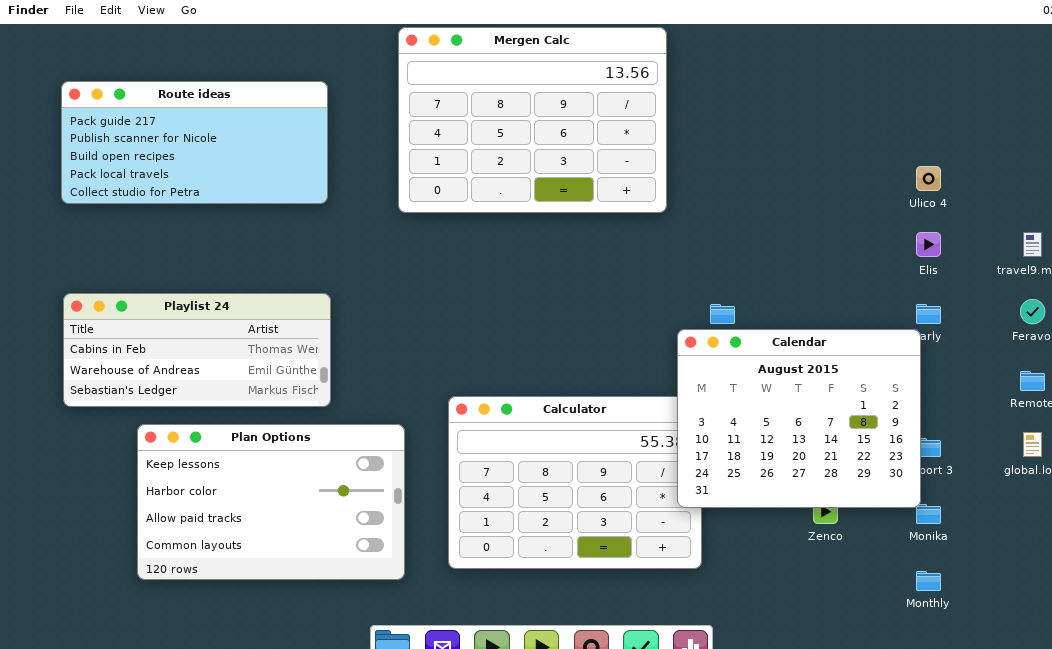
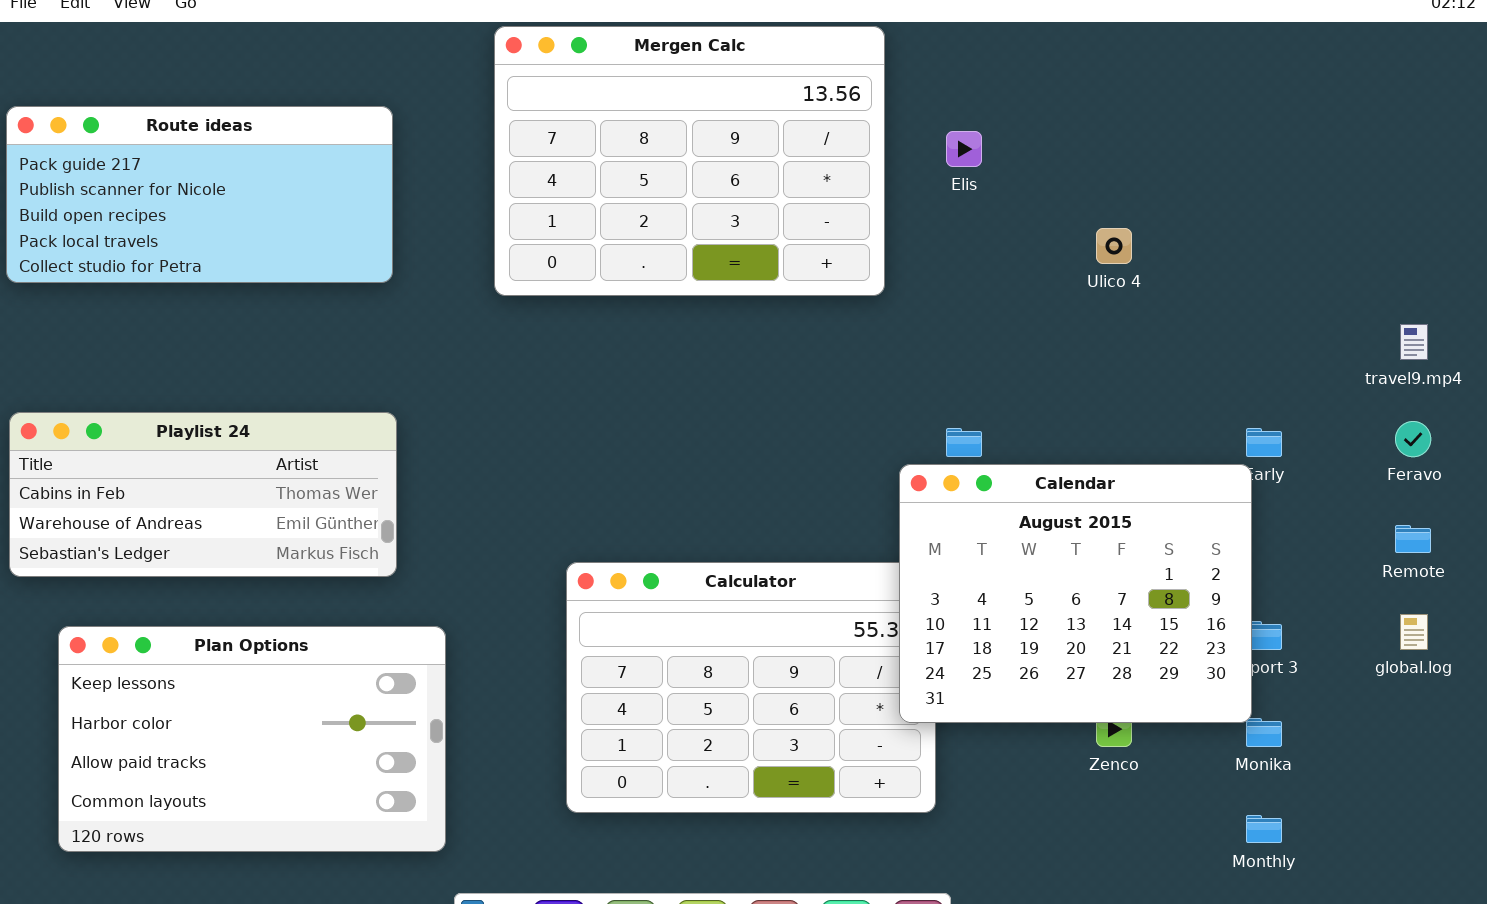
Ulico 4: [916,166,941,191] -> [1096,228,1132,264], moved
Elis: [916,232,941,257] -> [946,131,982,167], moved
Plan Options: [137,424,405,580] -> [58,626,446,852], moved

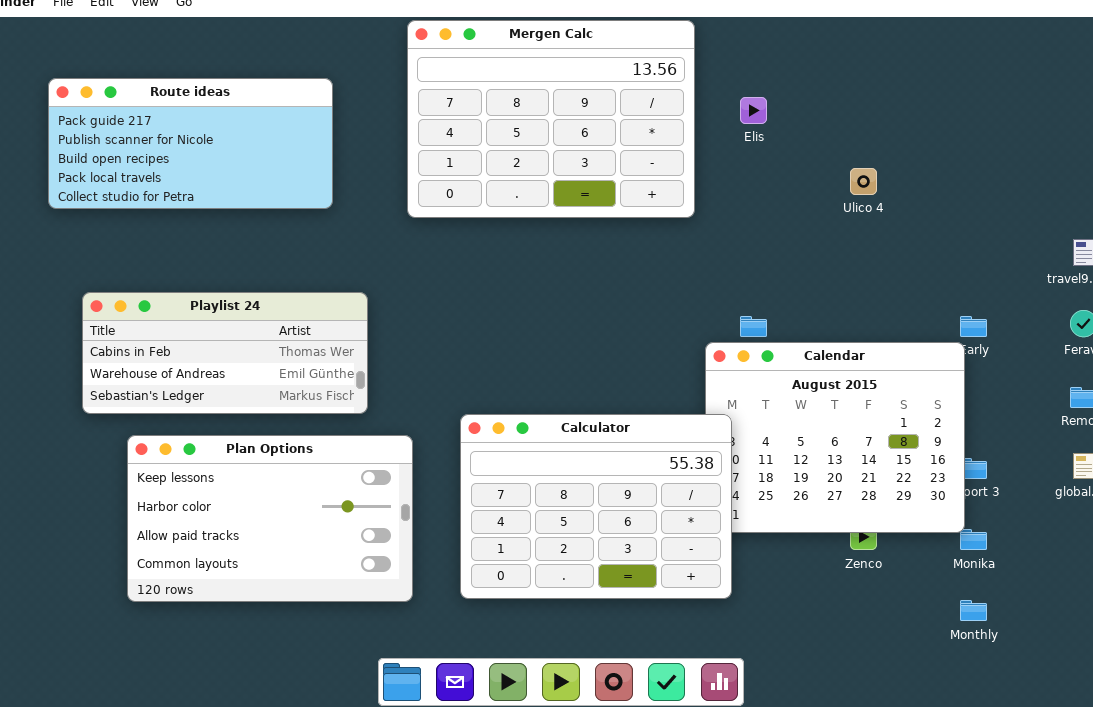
Playlist 24: [9,412,397,577] -> [82,292,368,414], moved
Calculator: [566,562,936,813] -> [460,414,732,599], raised
Plan Options: [58,626,446,852] -> [127,435,413,602], moved

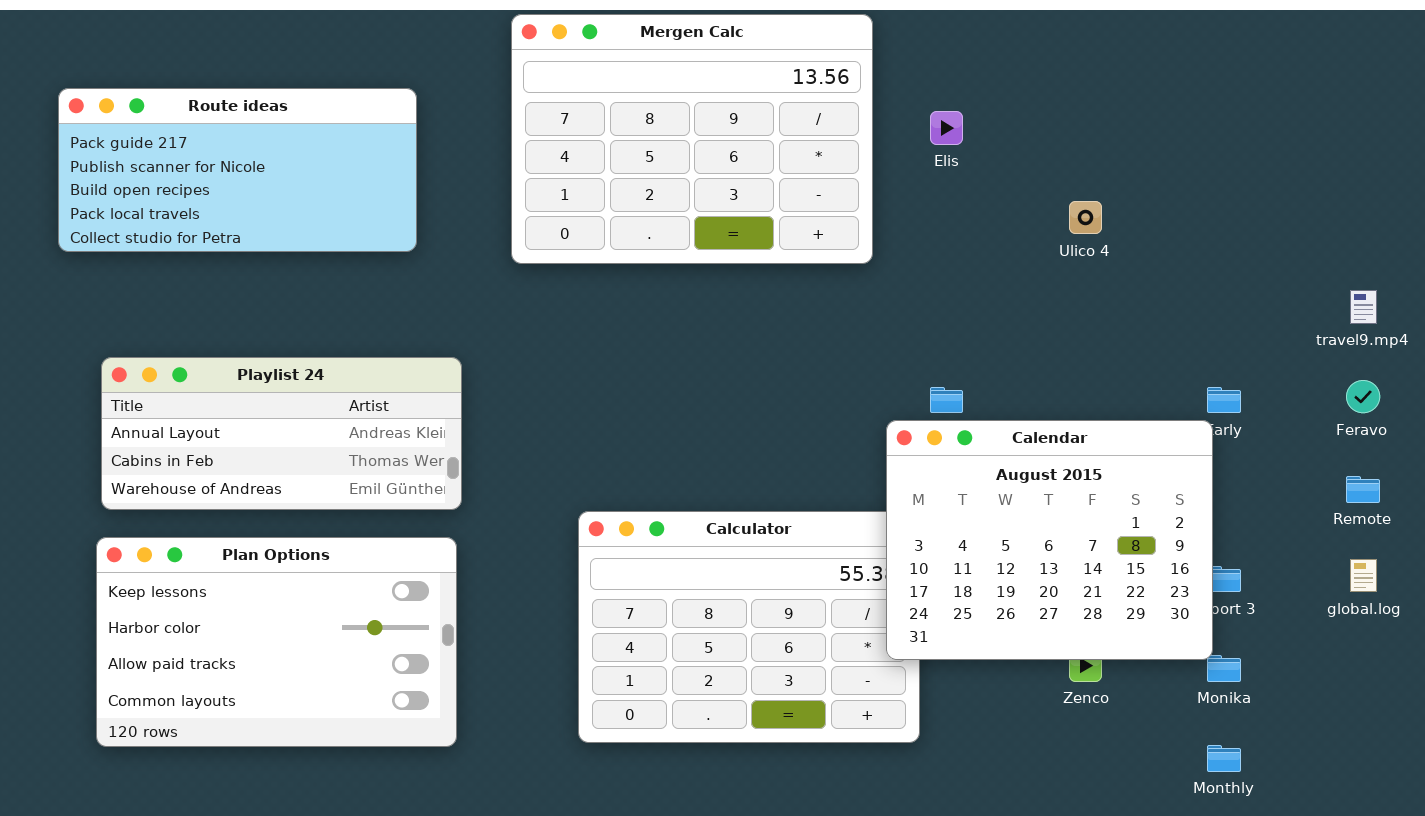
Playlist 24: [82,292,368,414] -> [101,357,462,510], scrolled up 1 row
Calendar: [705,342,965,533] -> [886,420,1213,660], raised
Plan Options: [127,435,413,602] -> [96,537,457,747], moved

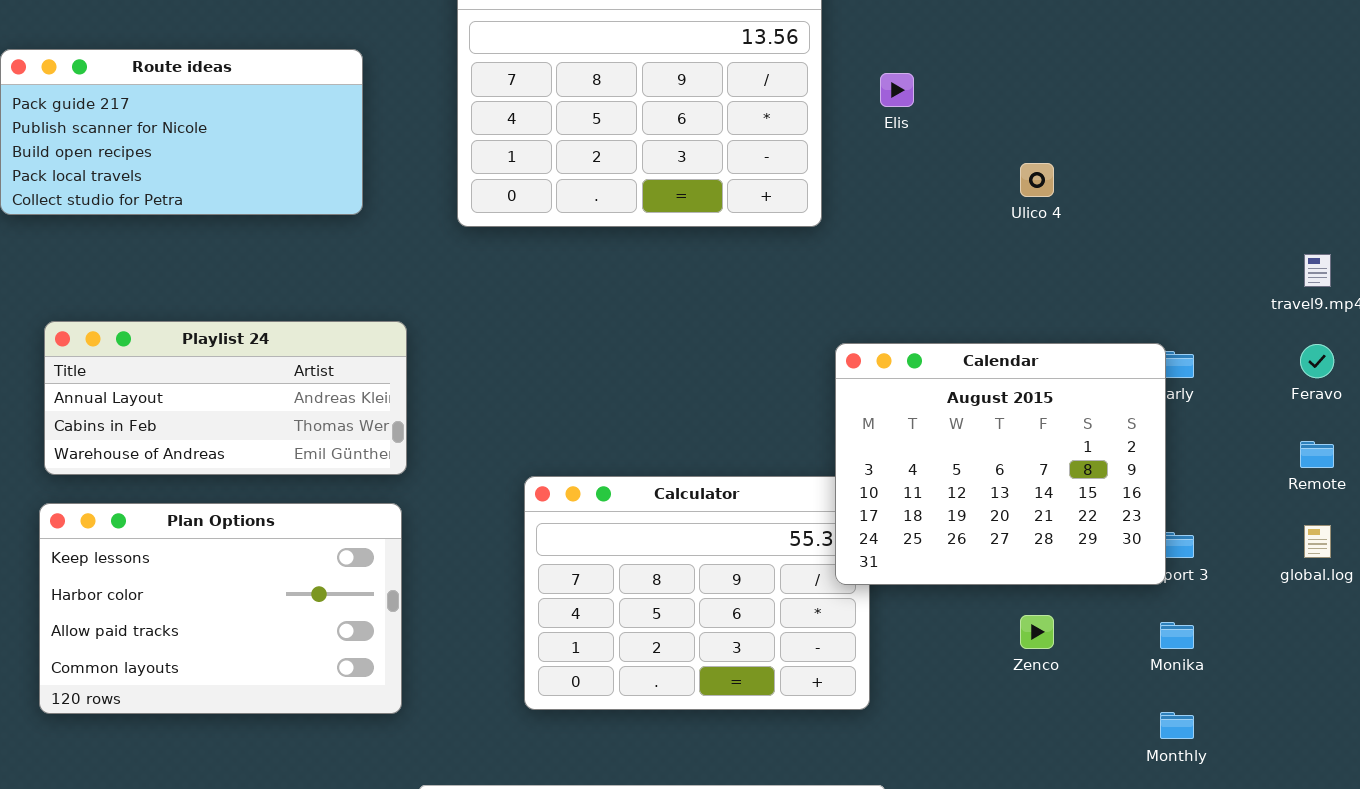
Calendar: [886,420,1213,660] -> [835,343,1166,585], moved

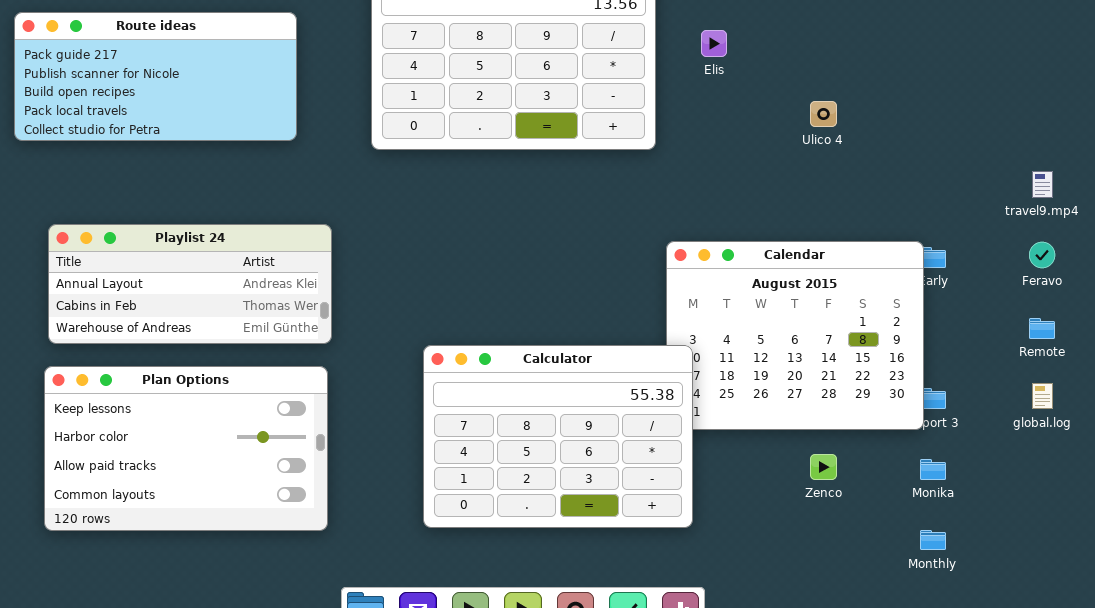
Calculator: [524,476,870,710] -> [423,345,693,528], raised

